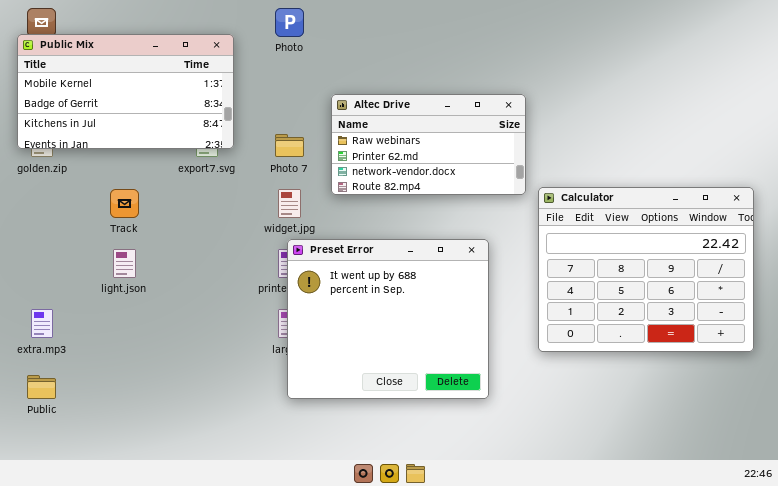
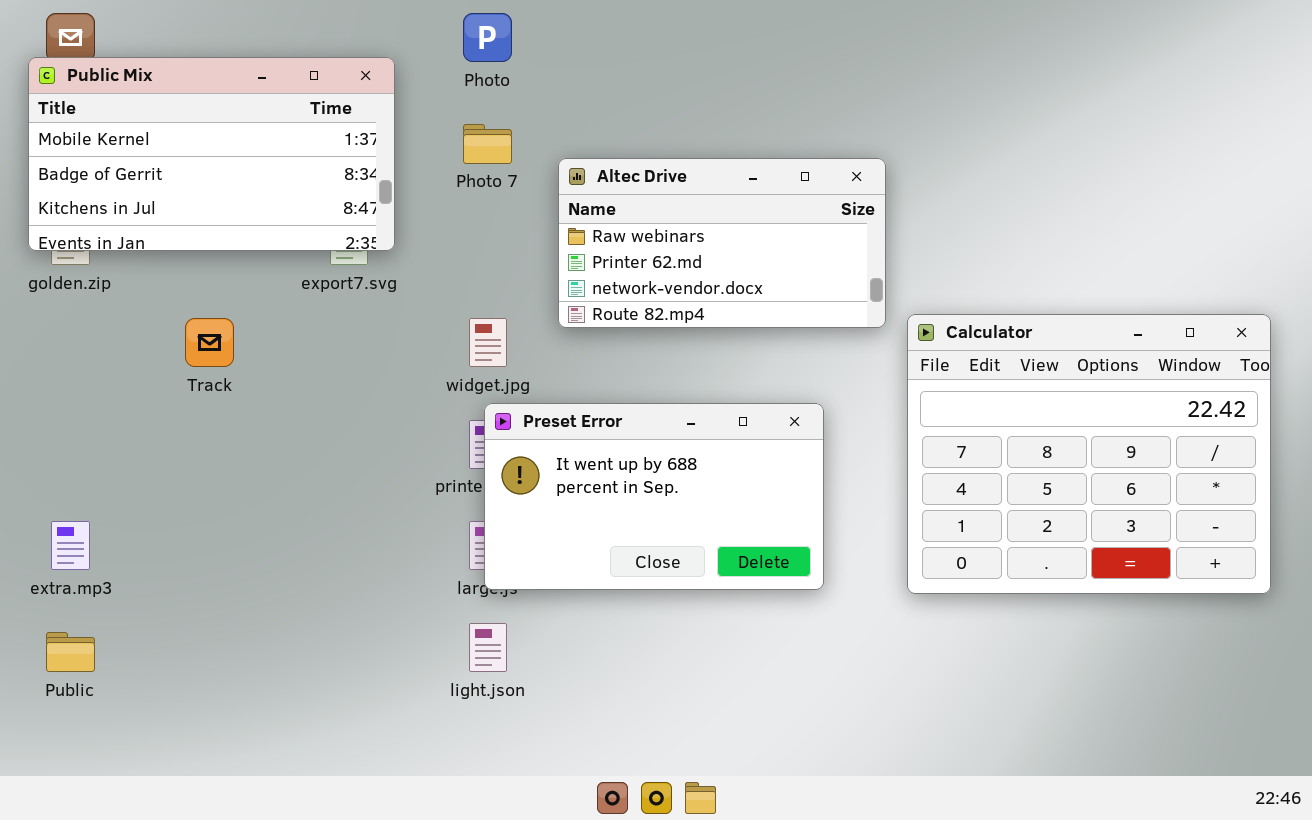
Photo 7: [275,134,304,157] -> [463,124,512,164], moved
Preset Error: [287,239,489,399] -> [484,403,824,590], resized
light.json: [113,249,136,278] -> [469,623,507,672], moved

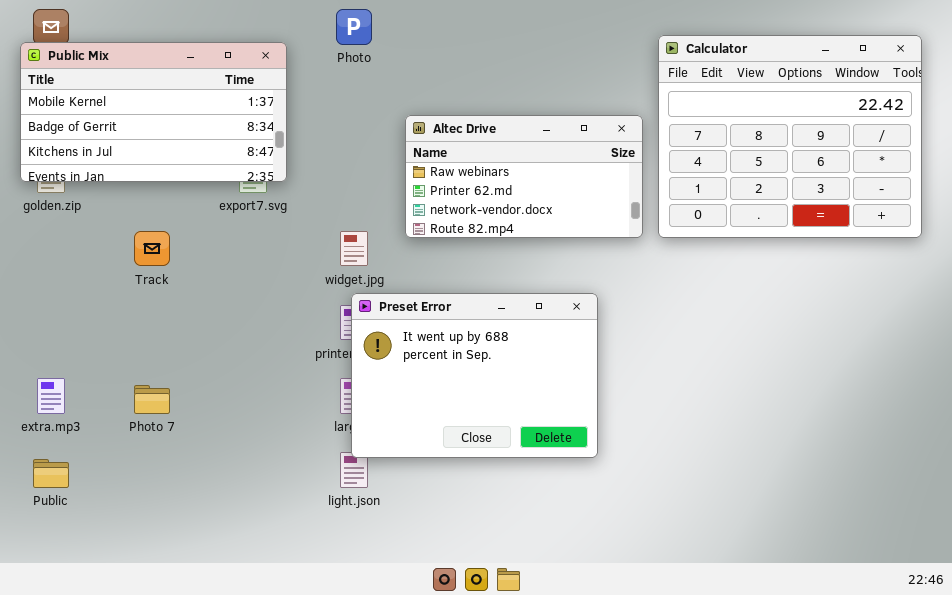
Photo 7: [463,124,512,164] -> [134,385,170,414], moved
Calculator: [907,314,1271,594] -> [658,35,922,238], moved
Preset Error: [484,403,824,590] -> [351,293,598,458], resized

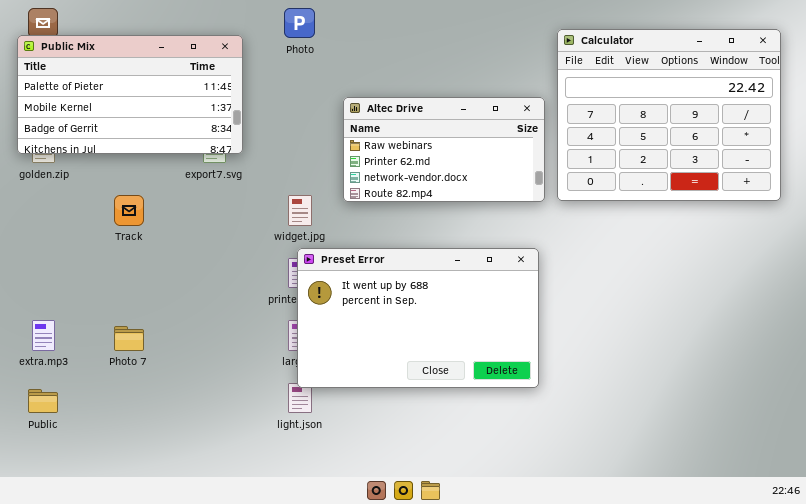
Public Mix: [20,42,287,182] -> [17,35,243,154], scrolled up 1 row
Preset Error: [351,293,598,458] -> [297,248,539,388], resized

